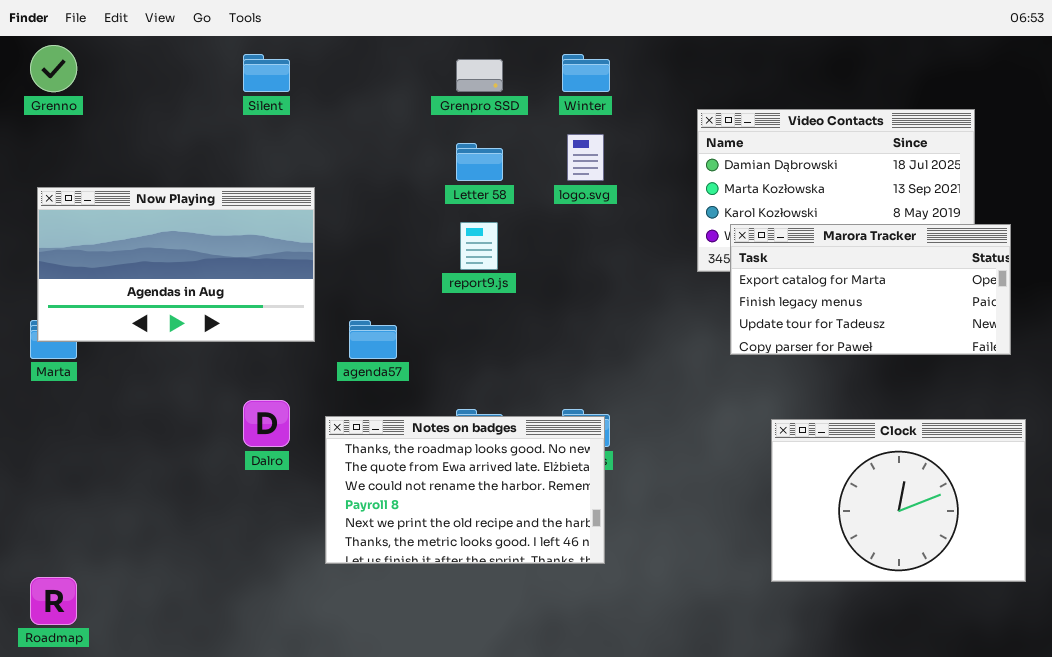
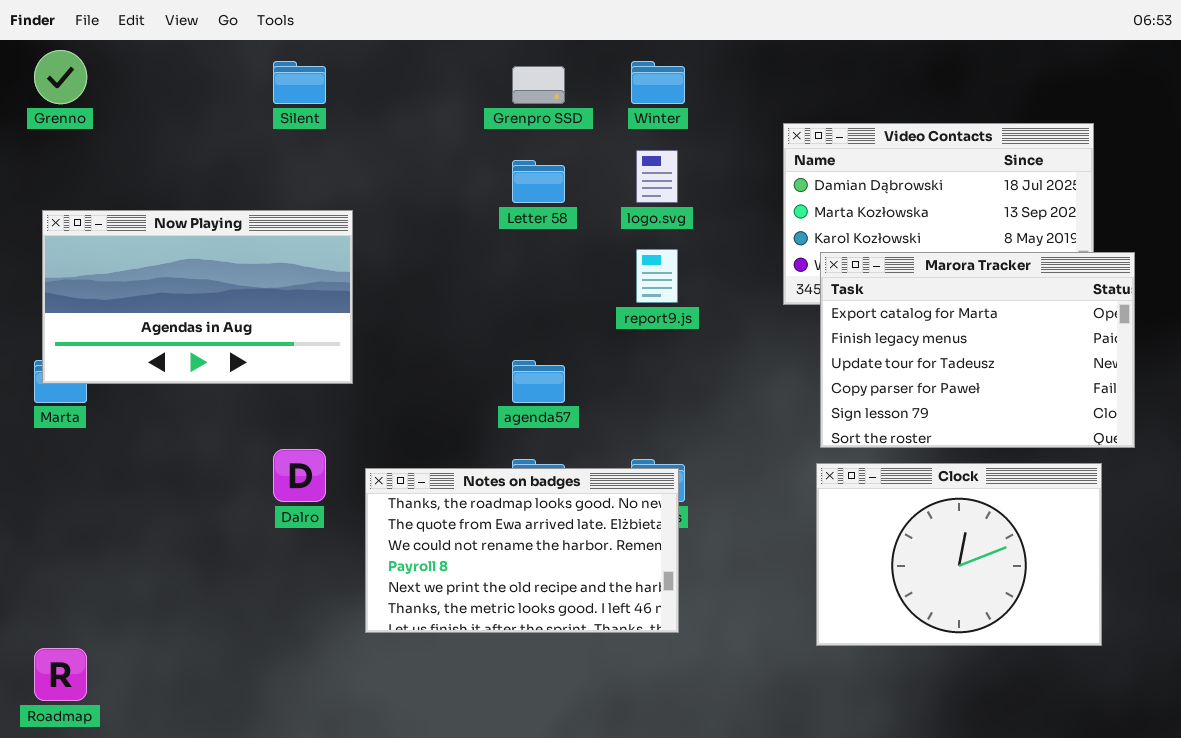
report9.js: [460,222,498,270] -> [636,249,678,303], moved
Marora Tracker: [730,224,1011,355] -> [820,252,1135,448], resized
agenda57: [349,320,397,359] -> [512,360,565,403], moved
Clock: [771,419,1026,582] -> [816,463,1102,646], moved

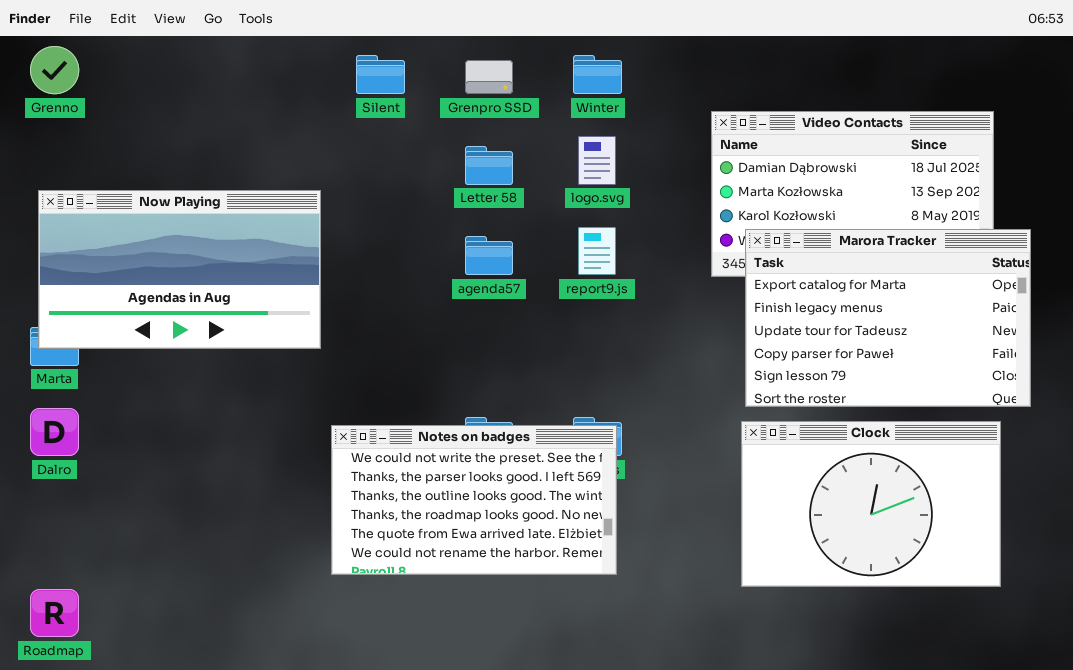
Silent: [273,61,326,104] -> [356,55,405,94], moved
agenda57: [512,360,565,403] -> [465,236,513,275], moved
Dalro: [273,449,326,502] -> [30,408,79,456], moved
Notes on badges: [365,468,679,633] -> [331,425,617,575], scrolled up 3 rows

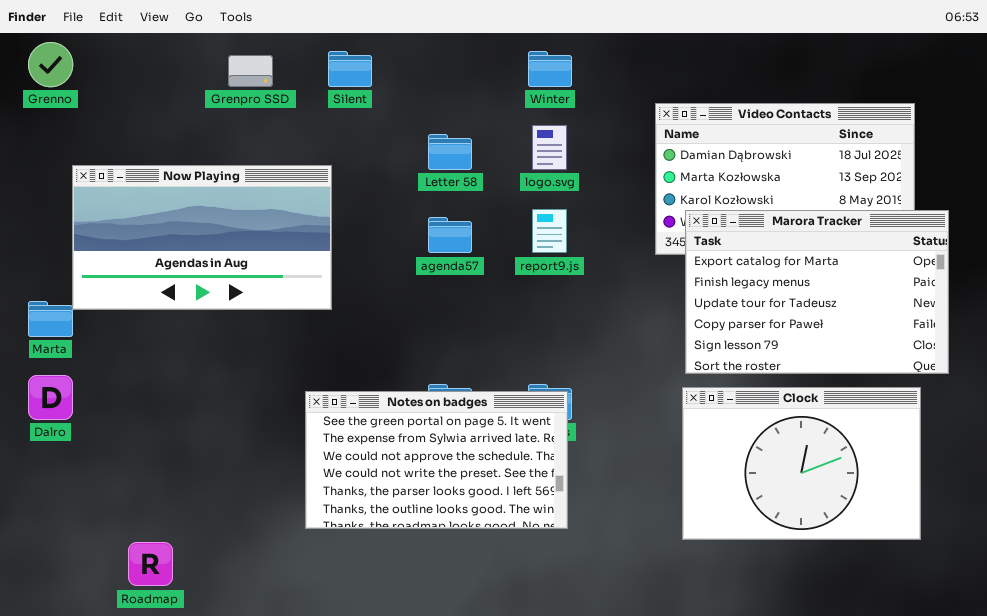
Grenpro SSD: [465,60,513,94] -> [228,55,273,87], moved
Now Playing: [38,190,321,349] -> [72,165,332,310], moved
Notes on badges: [331,425,617,575] -> [305,391,568,529], scrolled up 3 rows
Roadmap: [30,589,79,637] -> [128,542,173,586], moved

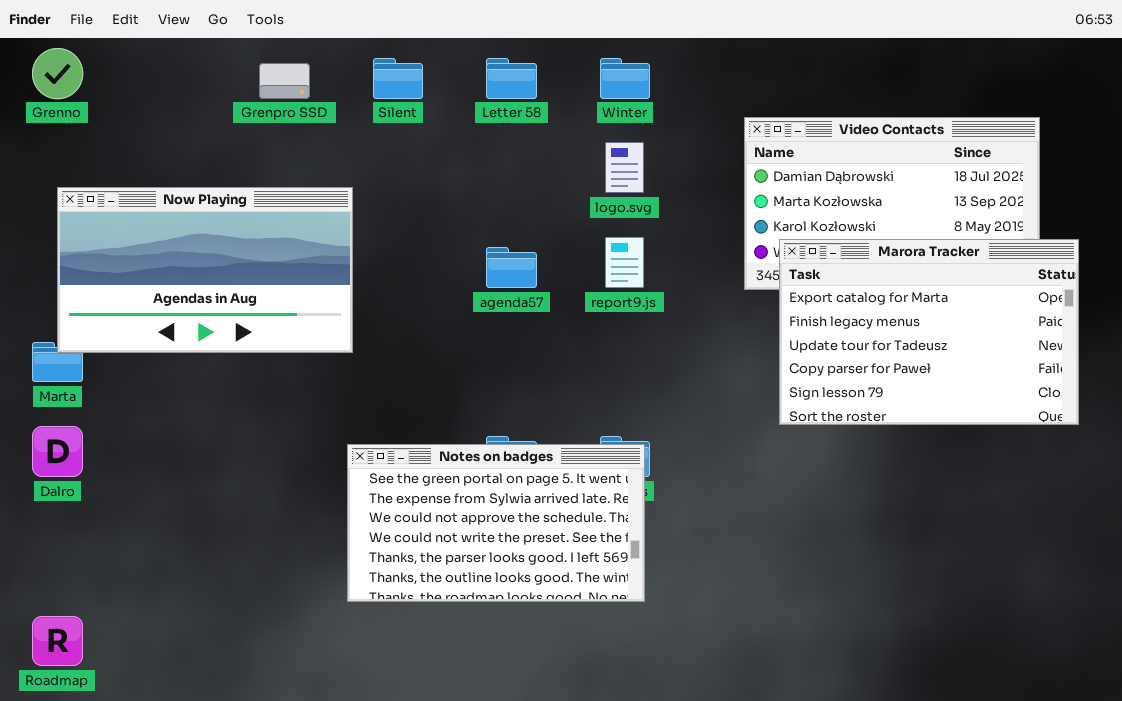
Letter 58: [428,134,472,170] -> [486,58,537,99], moved
Now Playing: [72,165,332,310] -> [57,187,353,353], moved
Clock: [682,387,921,540] -> none, closed
Roadmap: [128,542,173,586] -> [32,616,83,666], moved

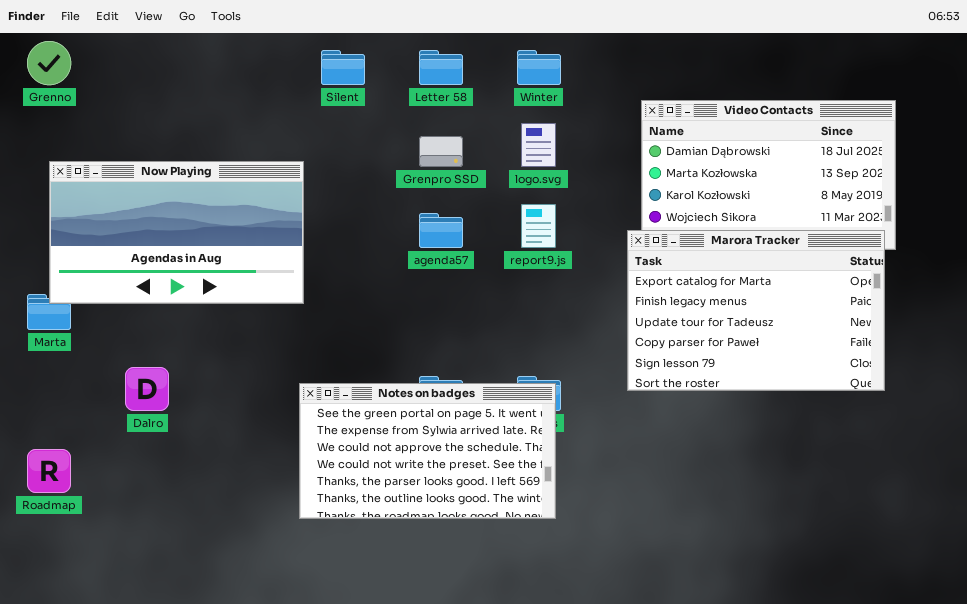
Grenpro SSD: [259,63,310,99] -> [419,136,463,167], moved
Marora Tracker: [779,239,1079,425] -> [627,230,885,391], moved
Dalro: [32,426,83,477] -> [125,367,169,411], moved
Roadmap: [32,616,83,666] -> [27,449,71,493], moved

